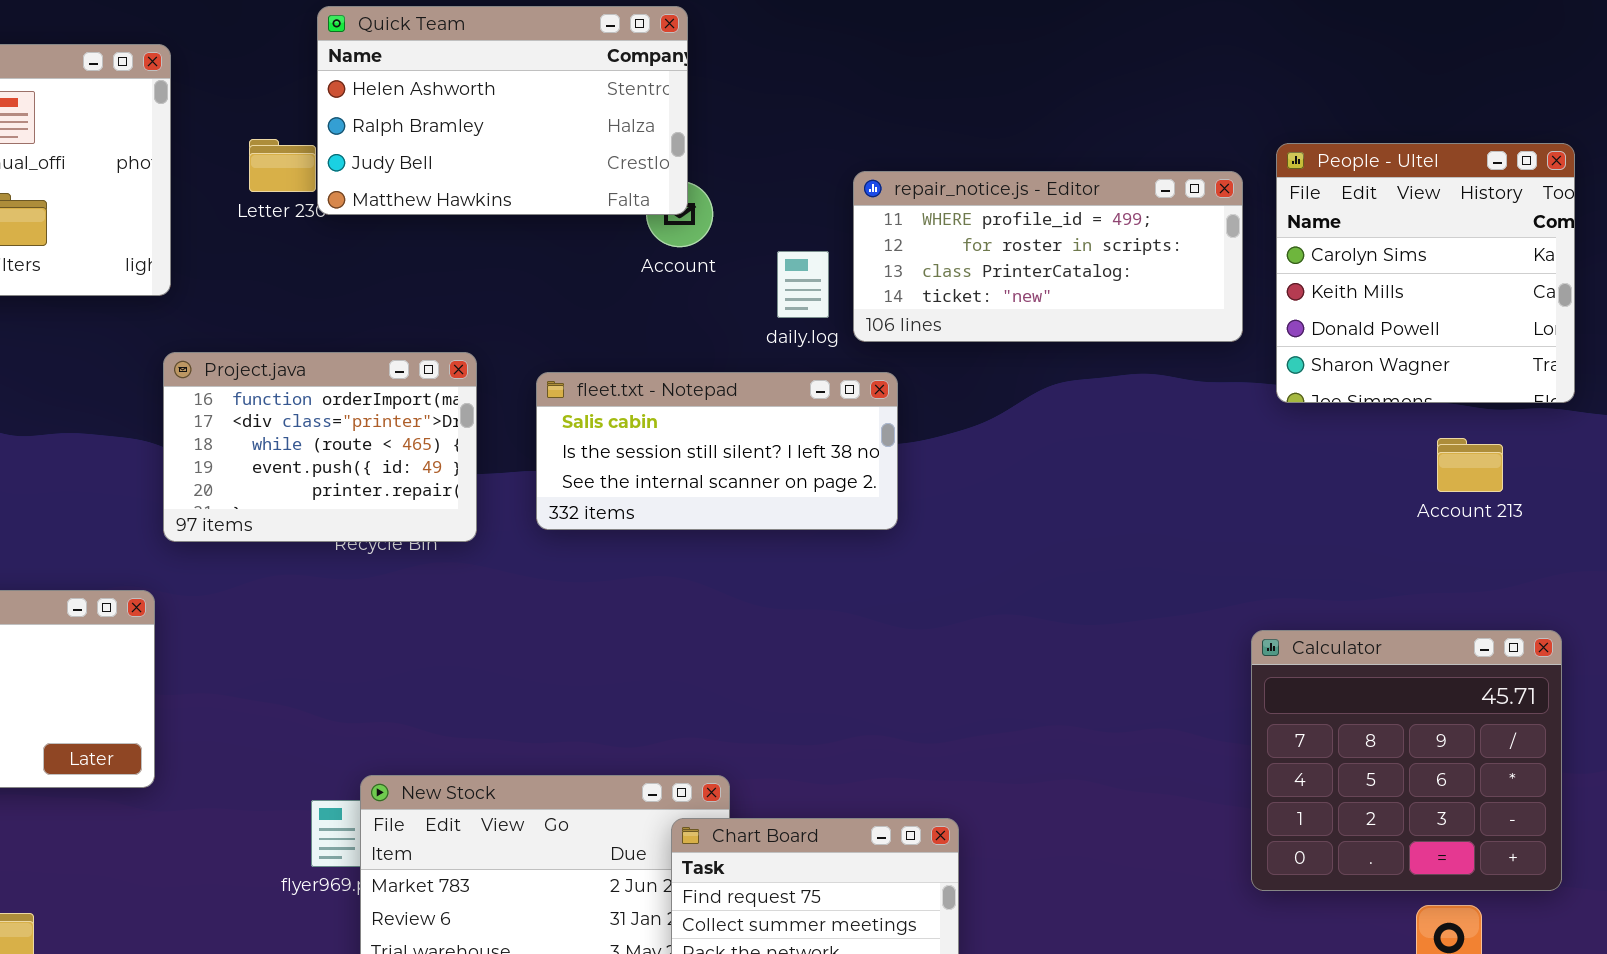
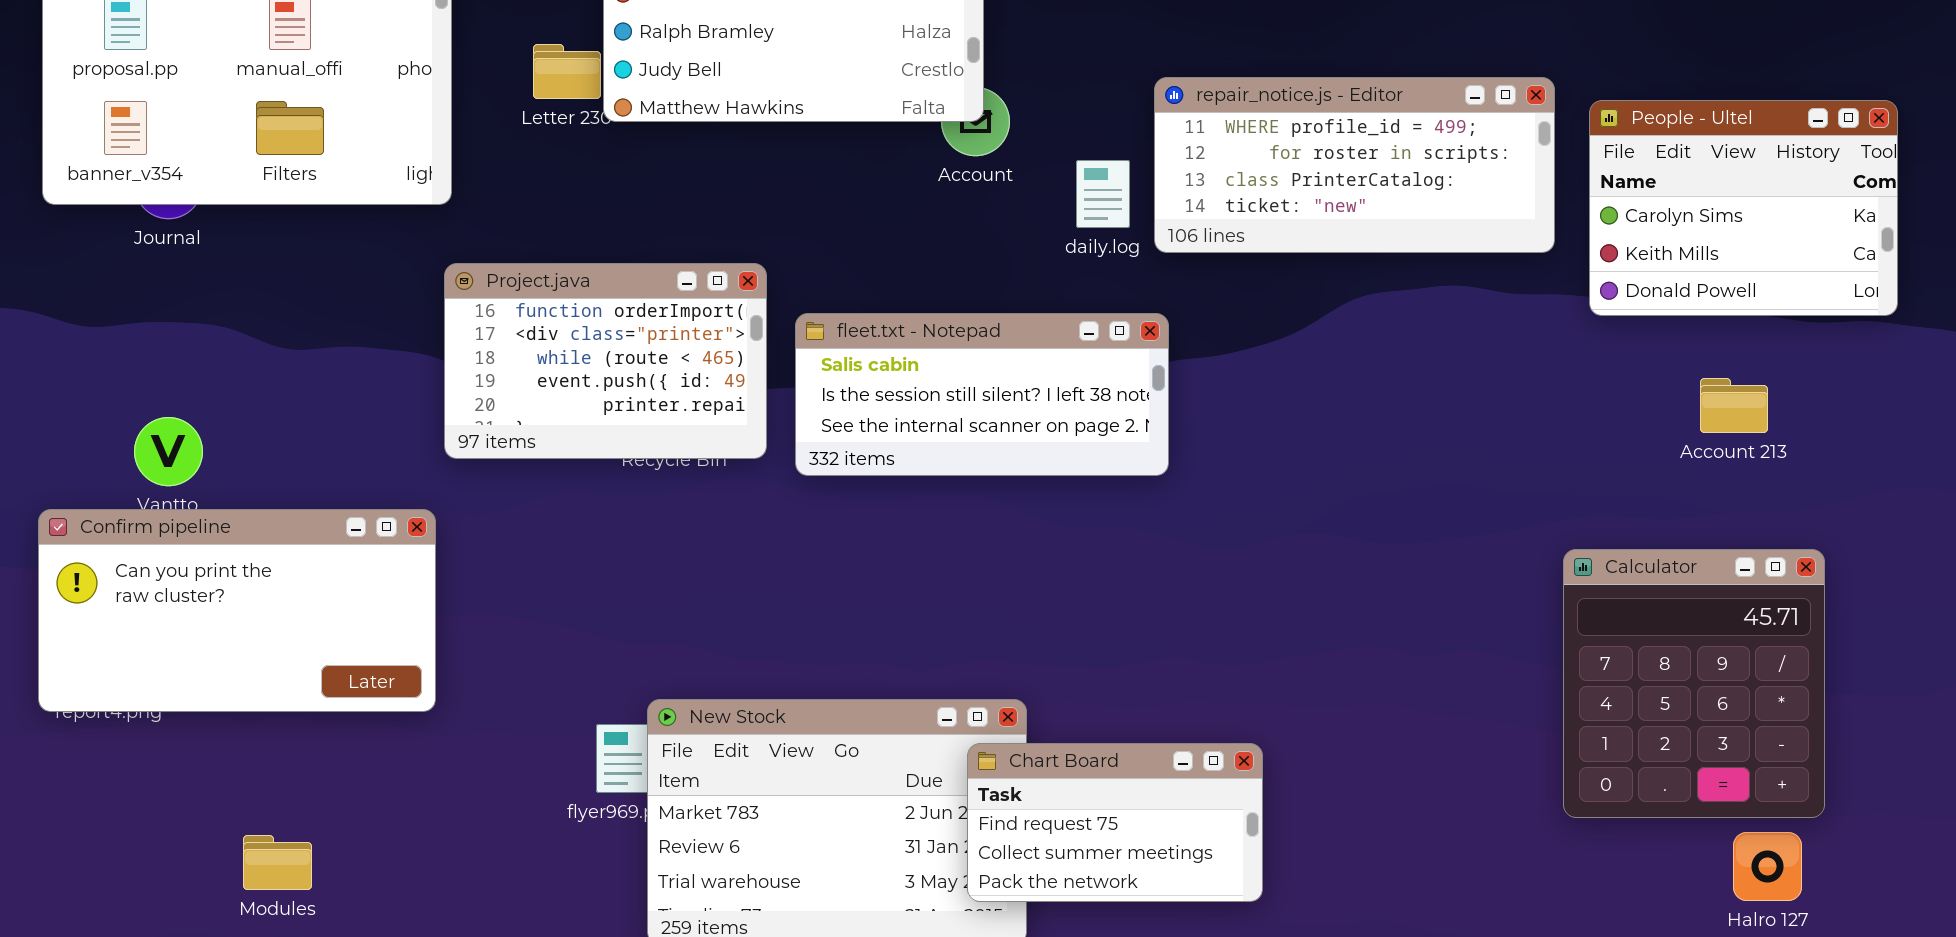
People - Ultel: [1276,143,1575,403] -> [1589,100,1898,316], resized
fleet.txt - Notepad: [536,372,898,530] -> [795,313,1169,476], moved
Account 213: [1437,438,1503,492] -> [1700,378,1768,433], moved
Calculator: [1251,630,1562,891] -> [1563,549,1825,818], resized

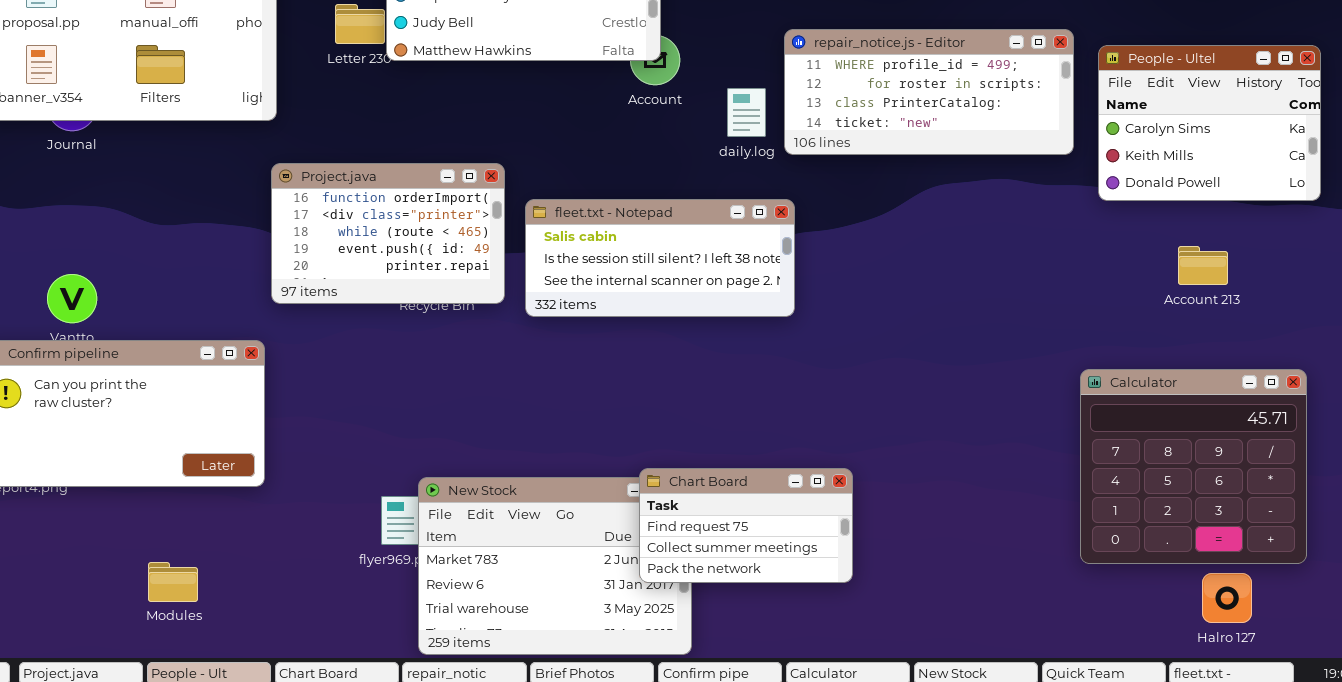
Calculator: [1563,549,1825,818] -> [1080,369,1307,564], resized
Chart Board: [967,743,1263,902] -> [639,468,853,583], moved
Modules: [243,835,312,890] -> [148,562,198,602], moved

